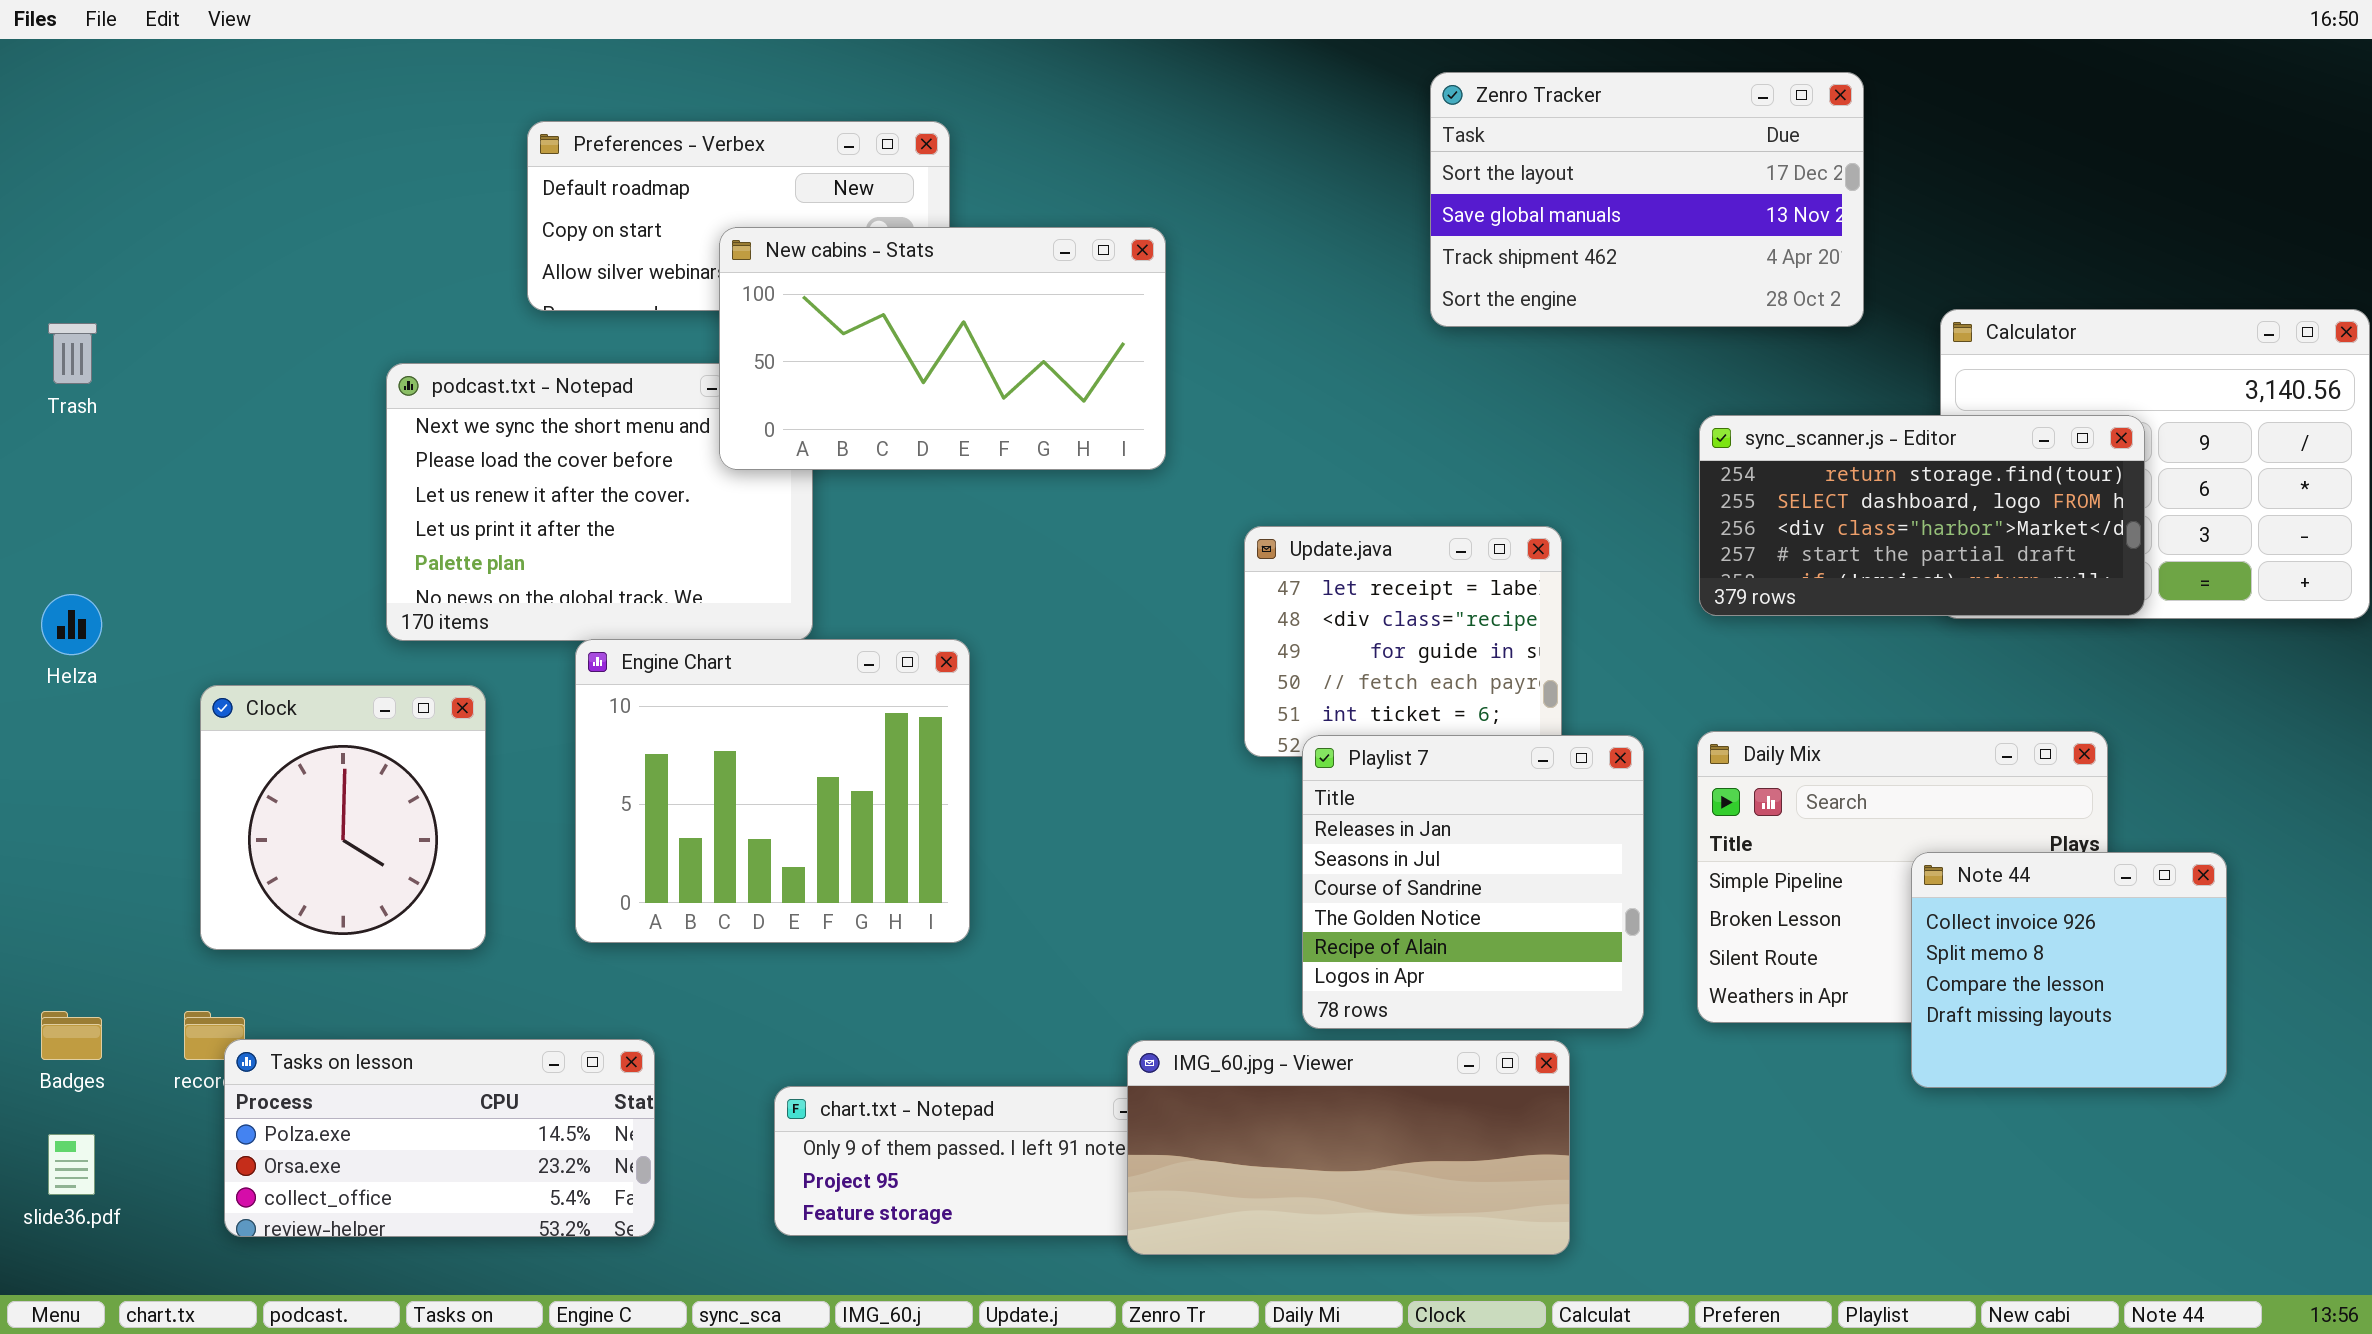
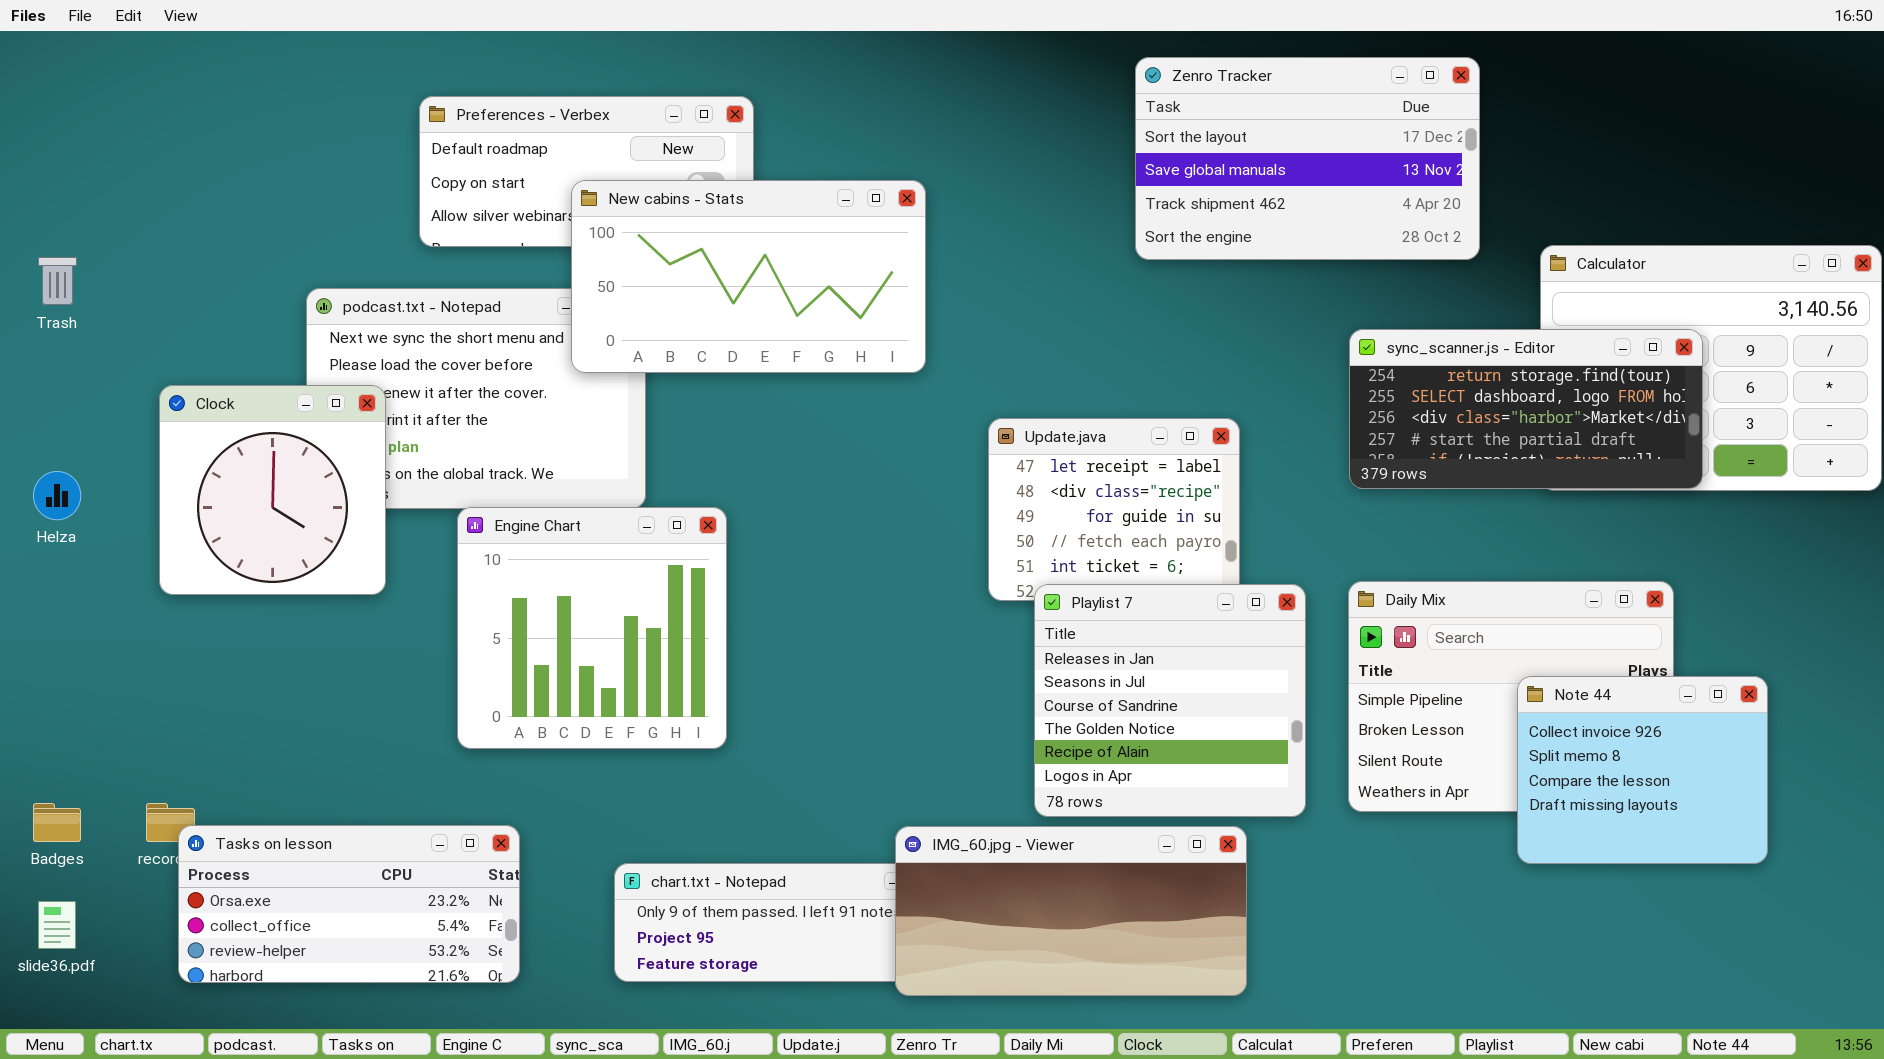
Engine Chart: [575,639,970,943] -> [457,507,727,749], resized
Clock: [200,685,486,950] -> [159,385,386,595], moved
Tasks on lesson: [224,1039,655,1237] -> [178,825,520,983], scrolled down 1 row

